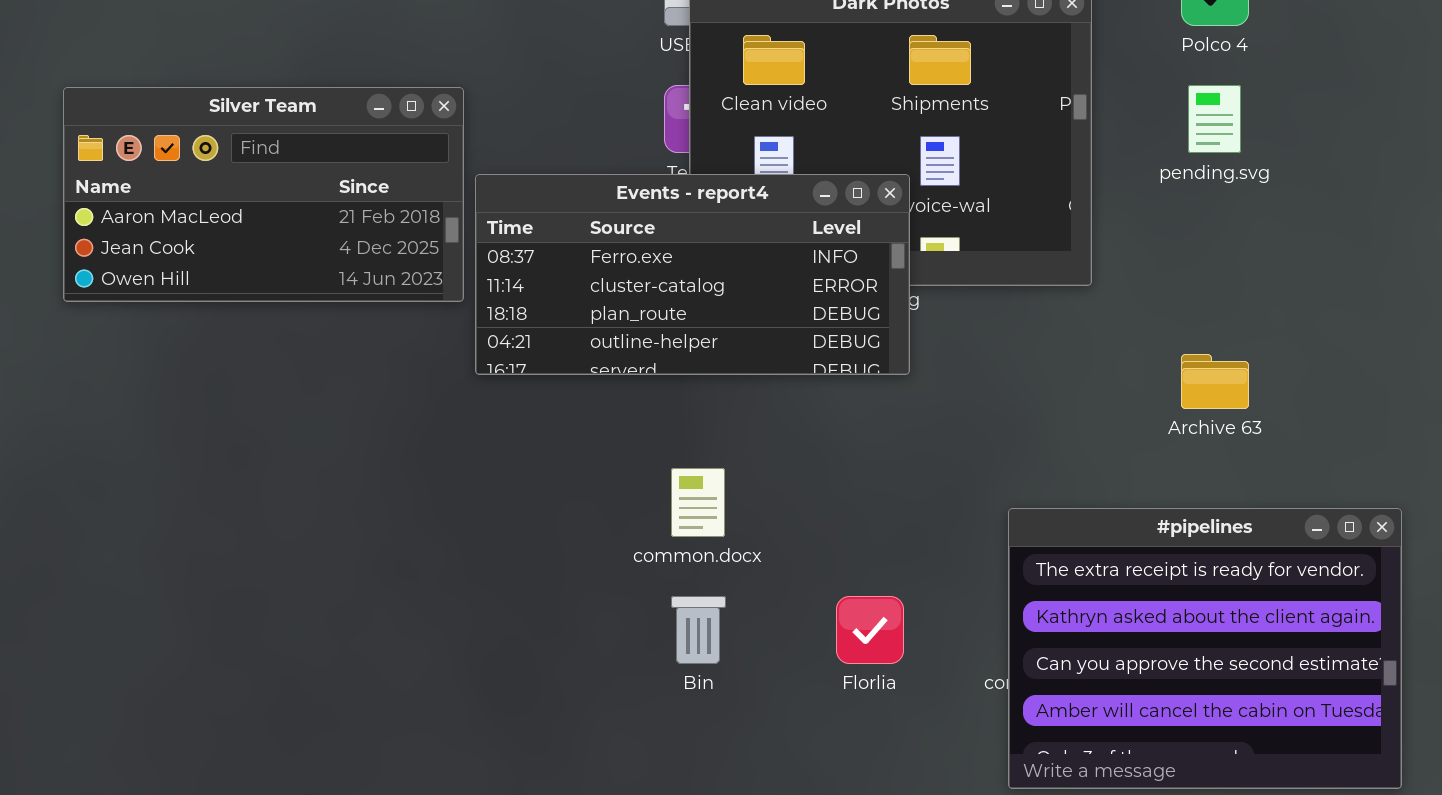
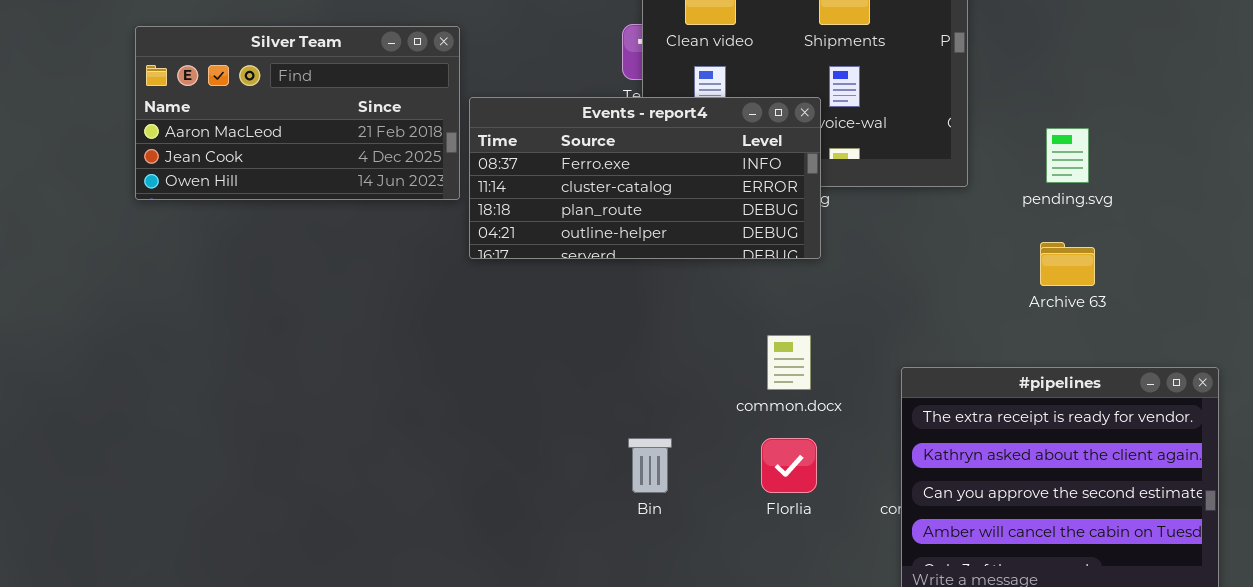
pending.svg: [1188,85,1241,153] -> [1046,128,1089,183], moved
common.docx: [671,468,725,537] -> [767,335,811,390], moved

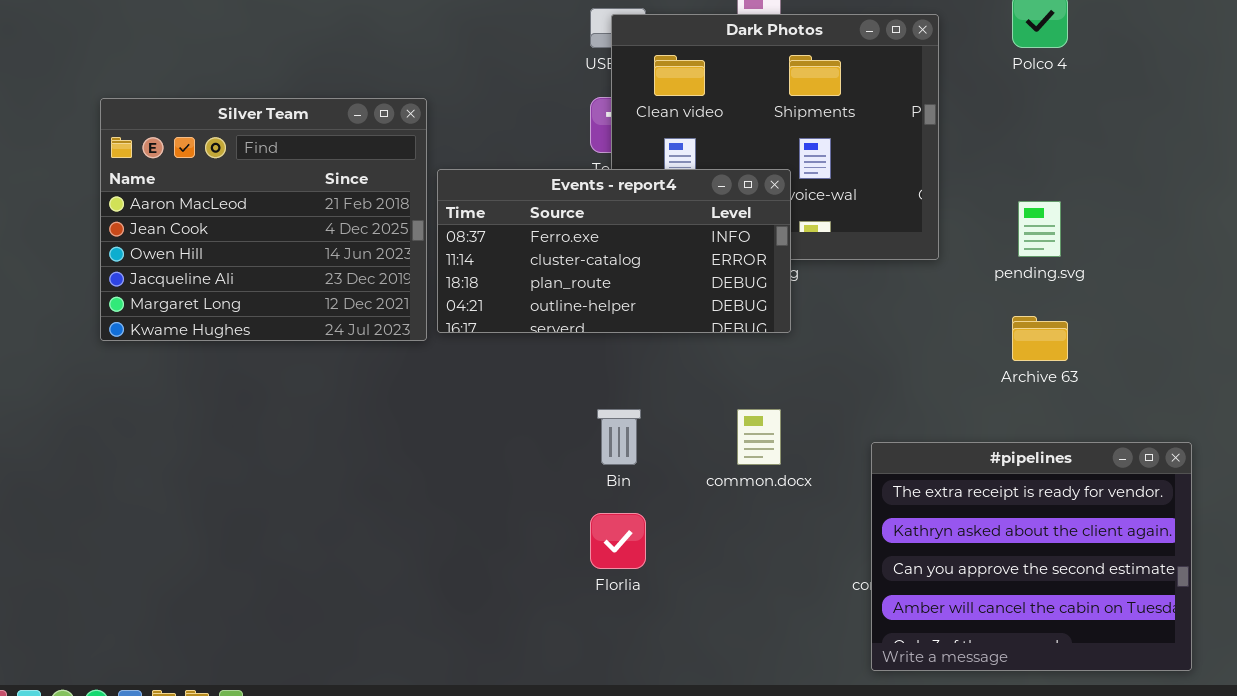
Silver Team: [135,26,460,200] -> [100,98,427,341], resized
Bin: [628,438,672,493] -> [597,409,641,465], moved
Florlia: [761,438,817,493] -> [590,513,646,569], moved

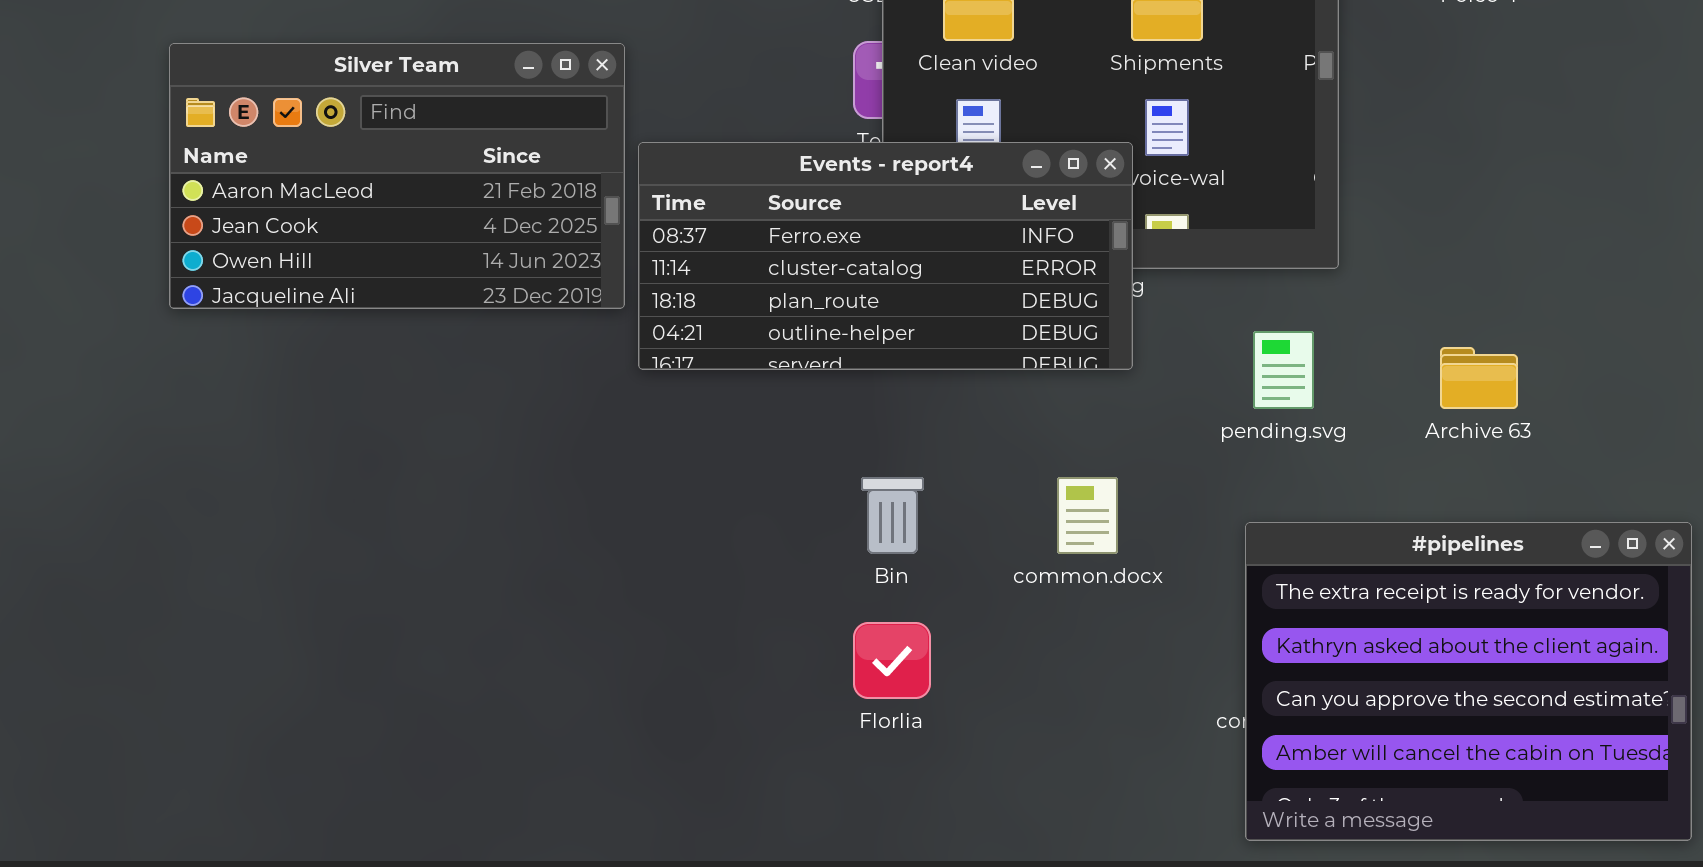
Silver Team: [100,98,427,341] -> [169,43,625,309], resized
pending.svg: [1018,201,1061,257] -> [1253,331,1314,409], moved

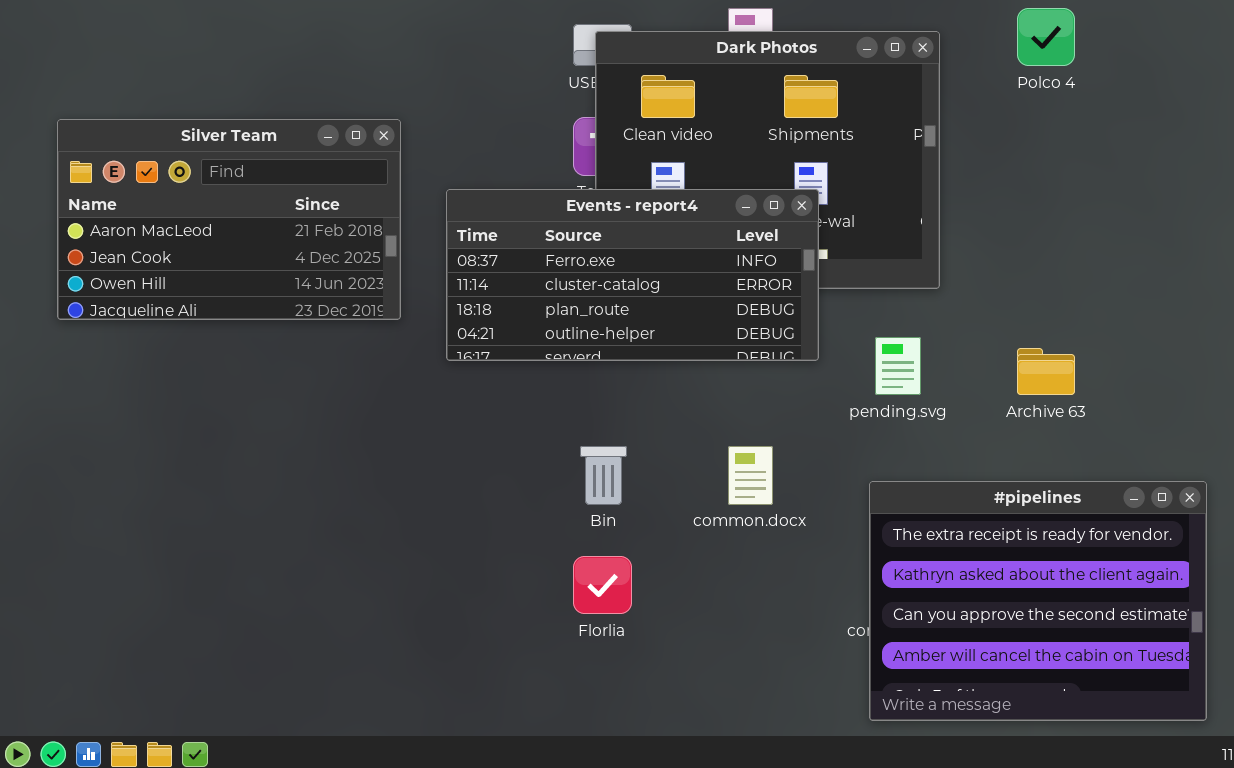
Events - report4: [638,142,1133,370] -> [446,189,819,361], moved

